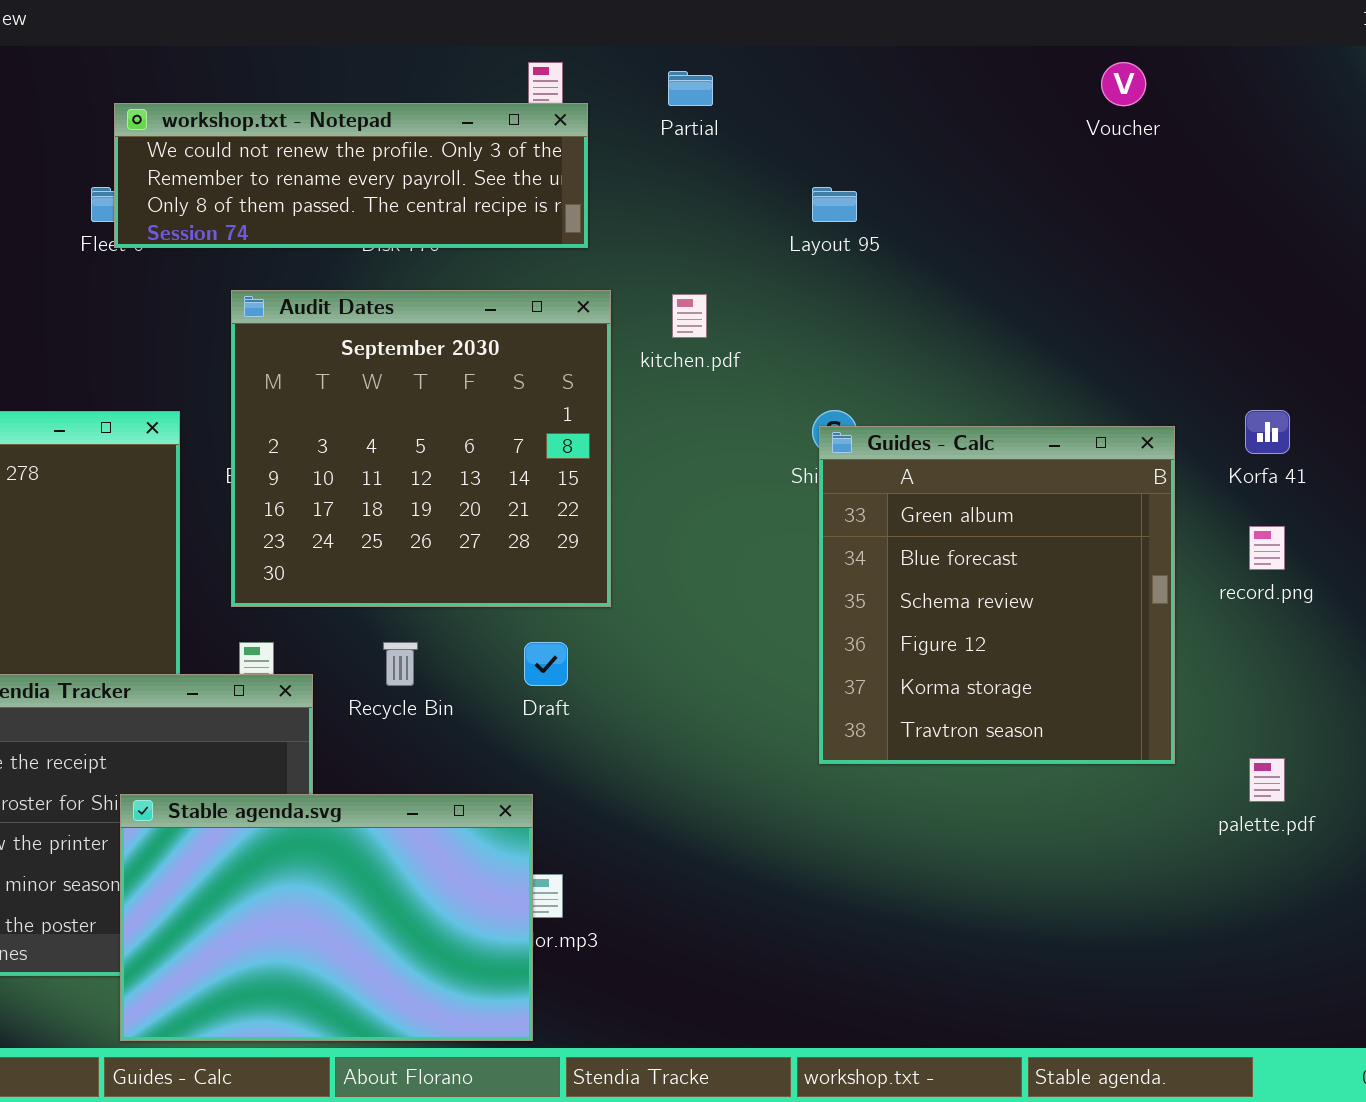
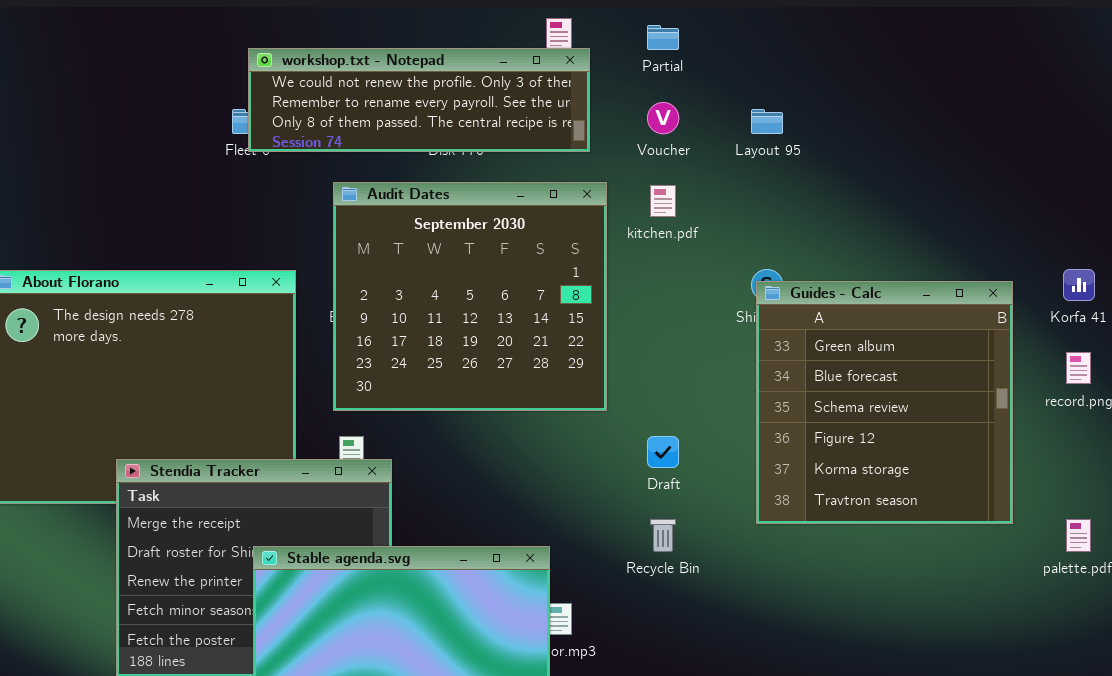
Voucher: [1101,62,1146,106] -> [647,102,679,134], moved
Recycle Bin: [383,642,418,686] -> [650,519,676,552], moved
Draft: [524,642,568,686] -> [647,436,679,468], moved

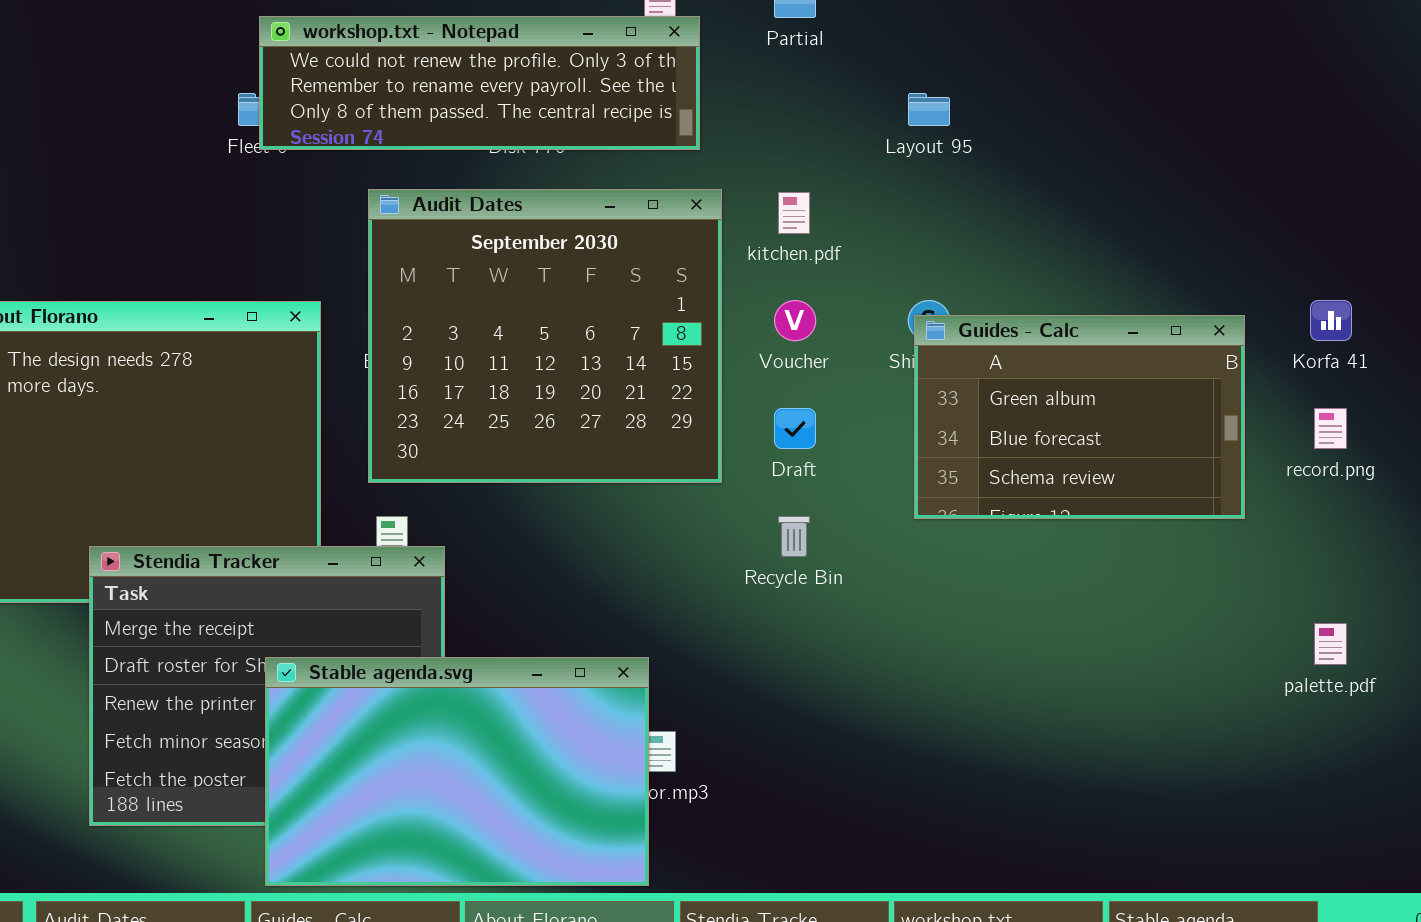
Voucher: [647,102,679,134] -> [774,300,816,341], moved
Guides - Calc: [756,281,1013,524] -> [914,315,1245,519], resized
Draft: [647,436,679,468] -> [774,408,816,449], moved
Recycle Bin: [650,519,676,552] -> [778,516,810,557], moved

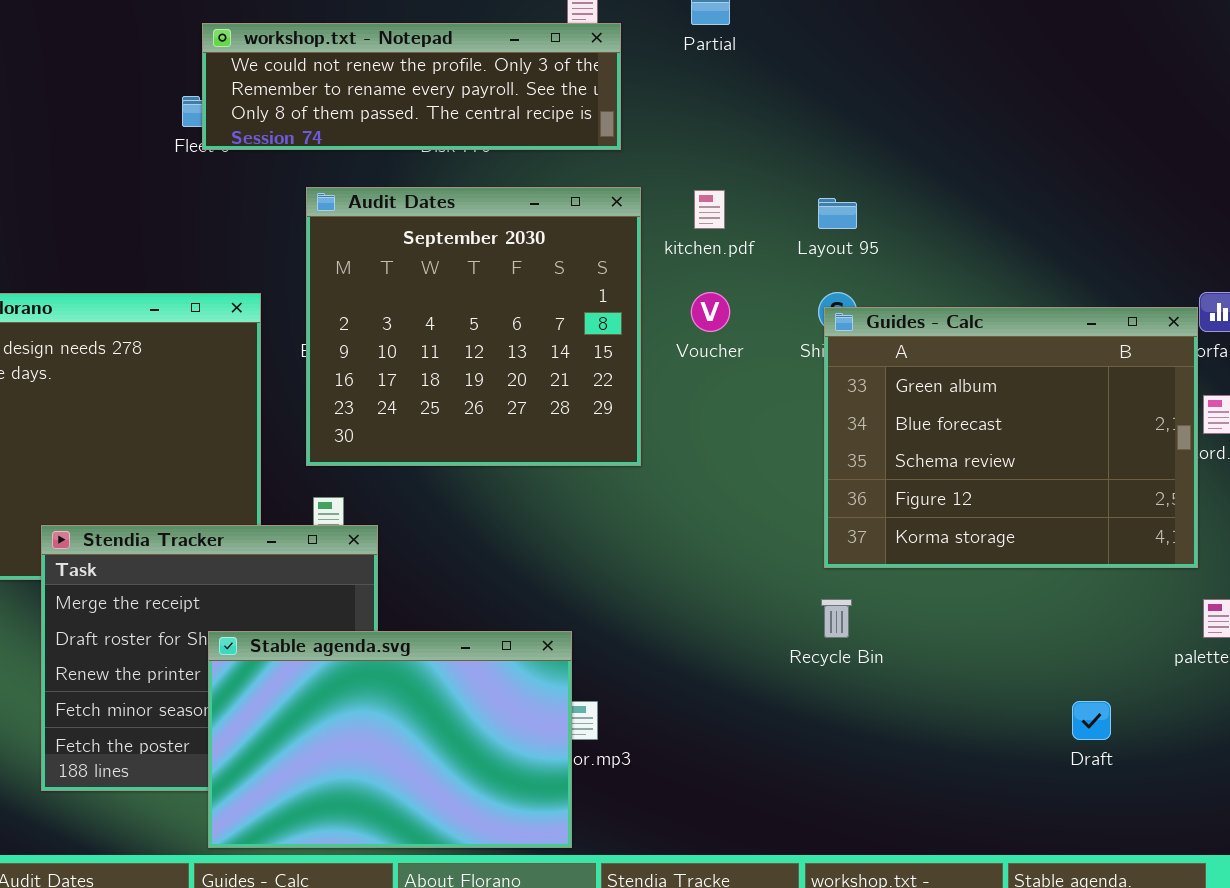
Layout 95: [908,93,950,126] -> [818,198,857,229], moved
Guides - Calc: [914,315,1245,519] -> [824,307,1198,568], resized
Draft: [774,408,816,449] -> [1072,701,1111,740], moved
Recycle Bin: [778,516,810,557] -> [821,599,852,638], moved

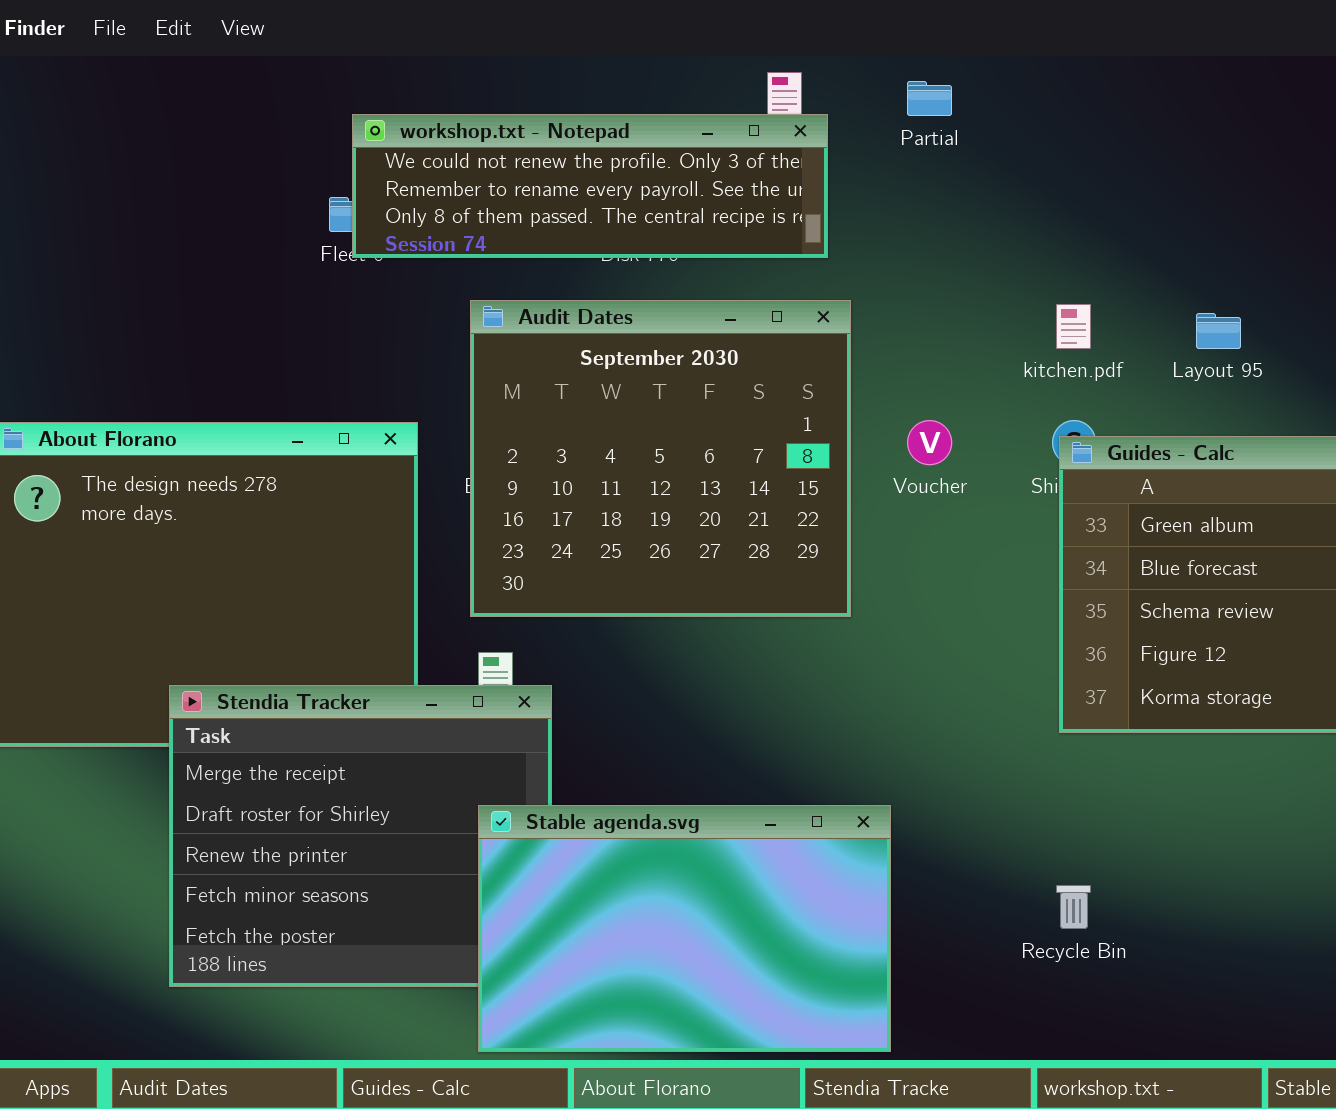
kitchen.pdf: [694,190,725,229] -> [1056,304,1091,349], moved
Layout 95: [818,198,857,229] -> [1196,313,1241,349], moved
Recycle Bin: [821,599,852,638] -> [1056,885,1091,929], moved
Stable agenda.svg: [208,631,572,848] -> [478,805,891,1052], moved

